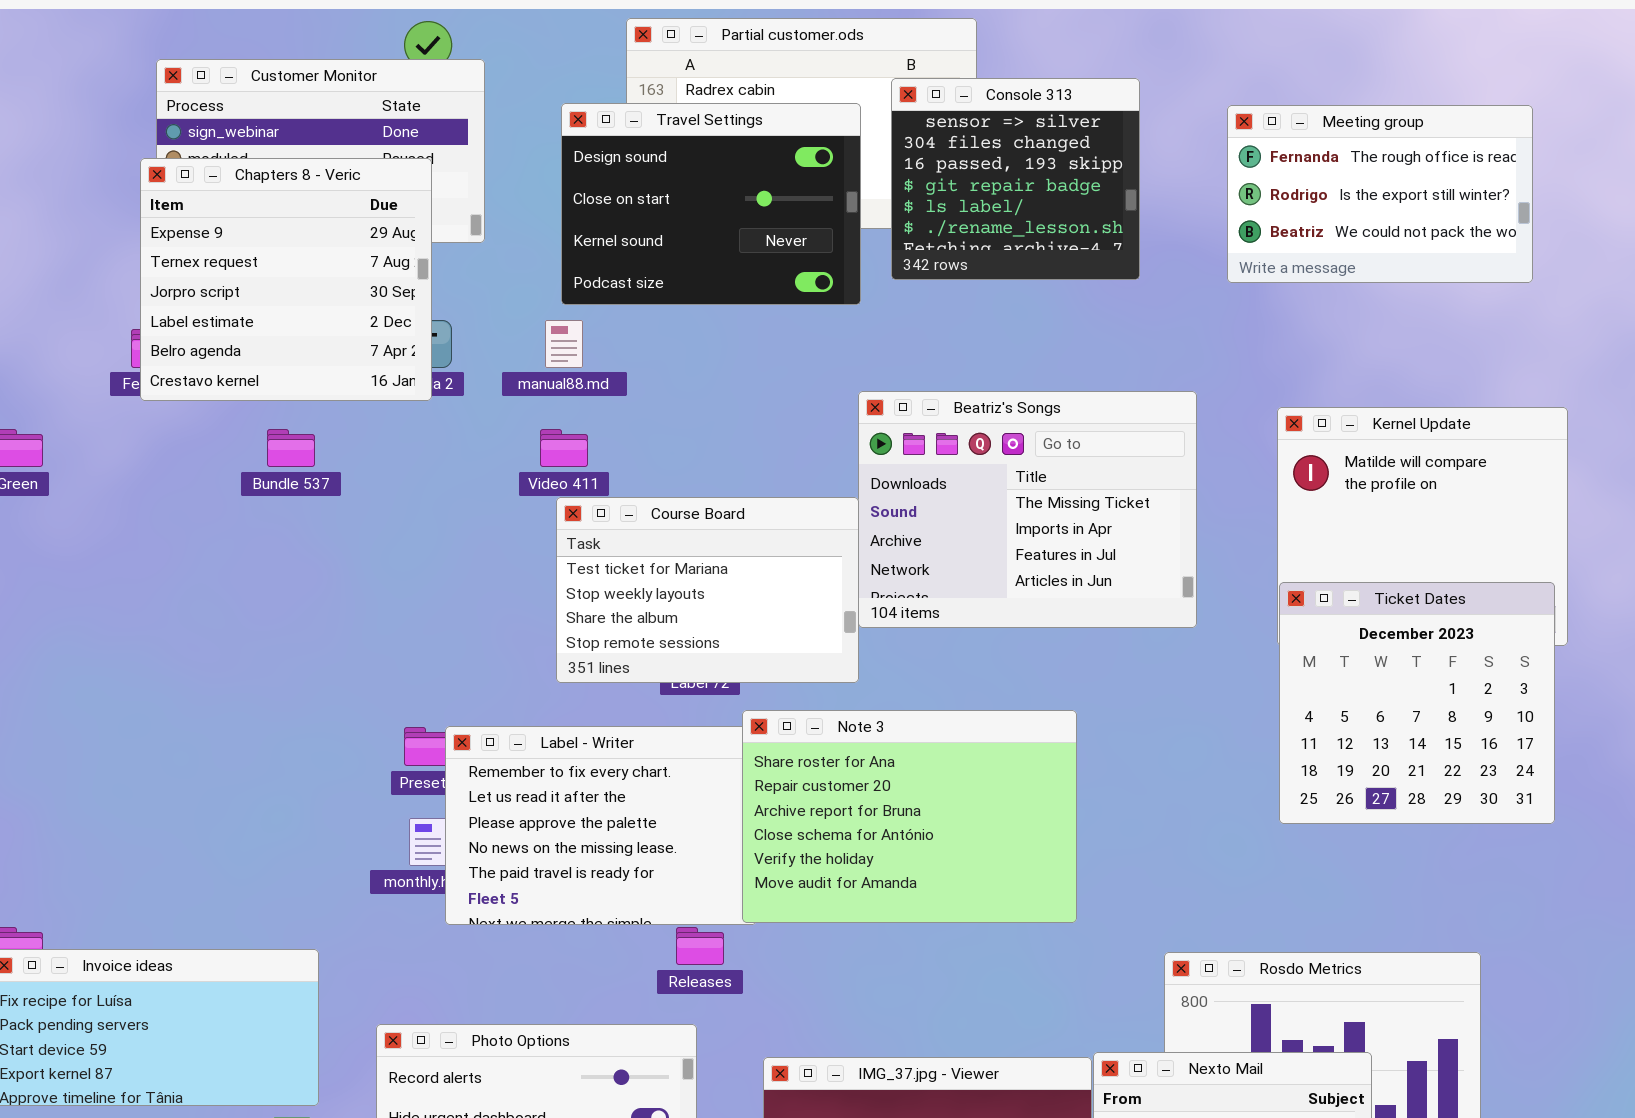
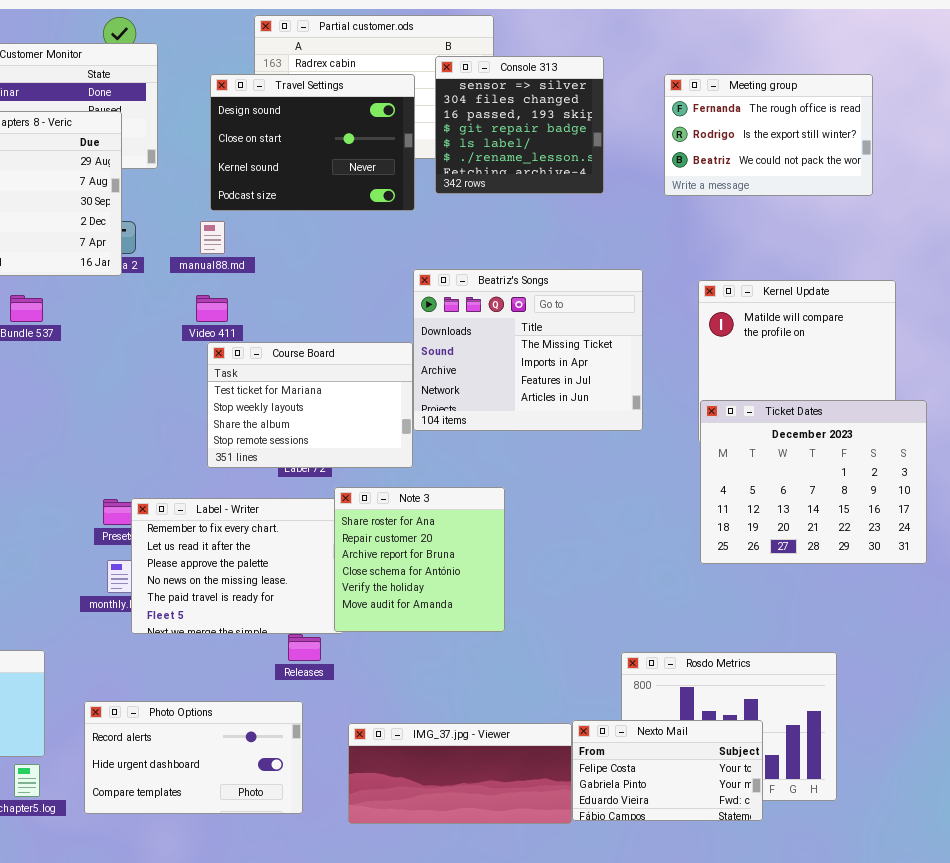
Ticket Dates: [1279,582,1555,824] -> [700,400,927,564], resized
Note 3: [742,710,1077,923] -> [334,487,505,632], resized

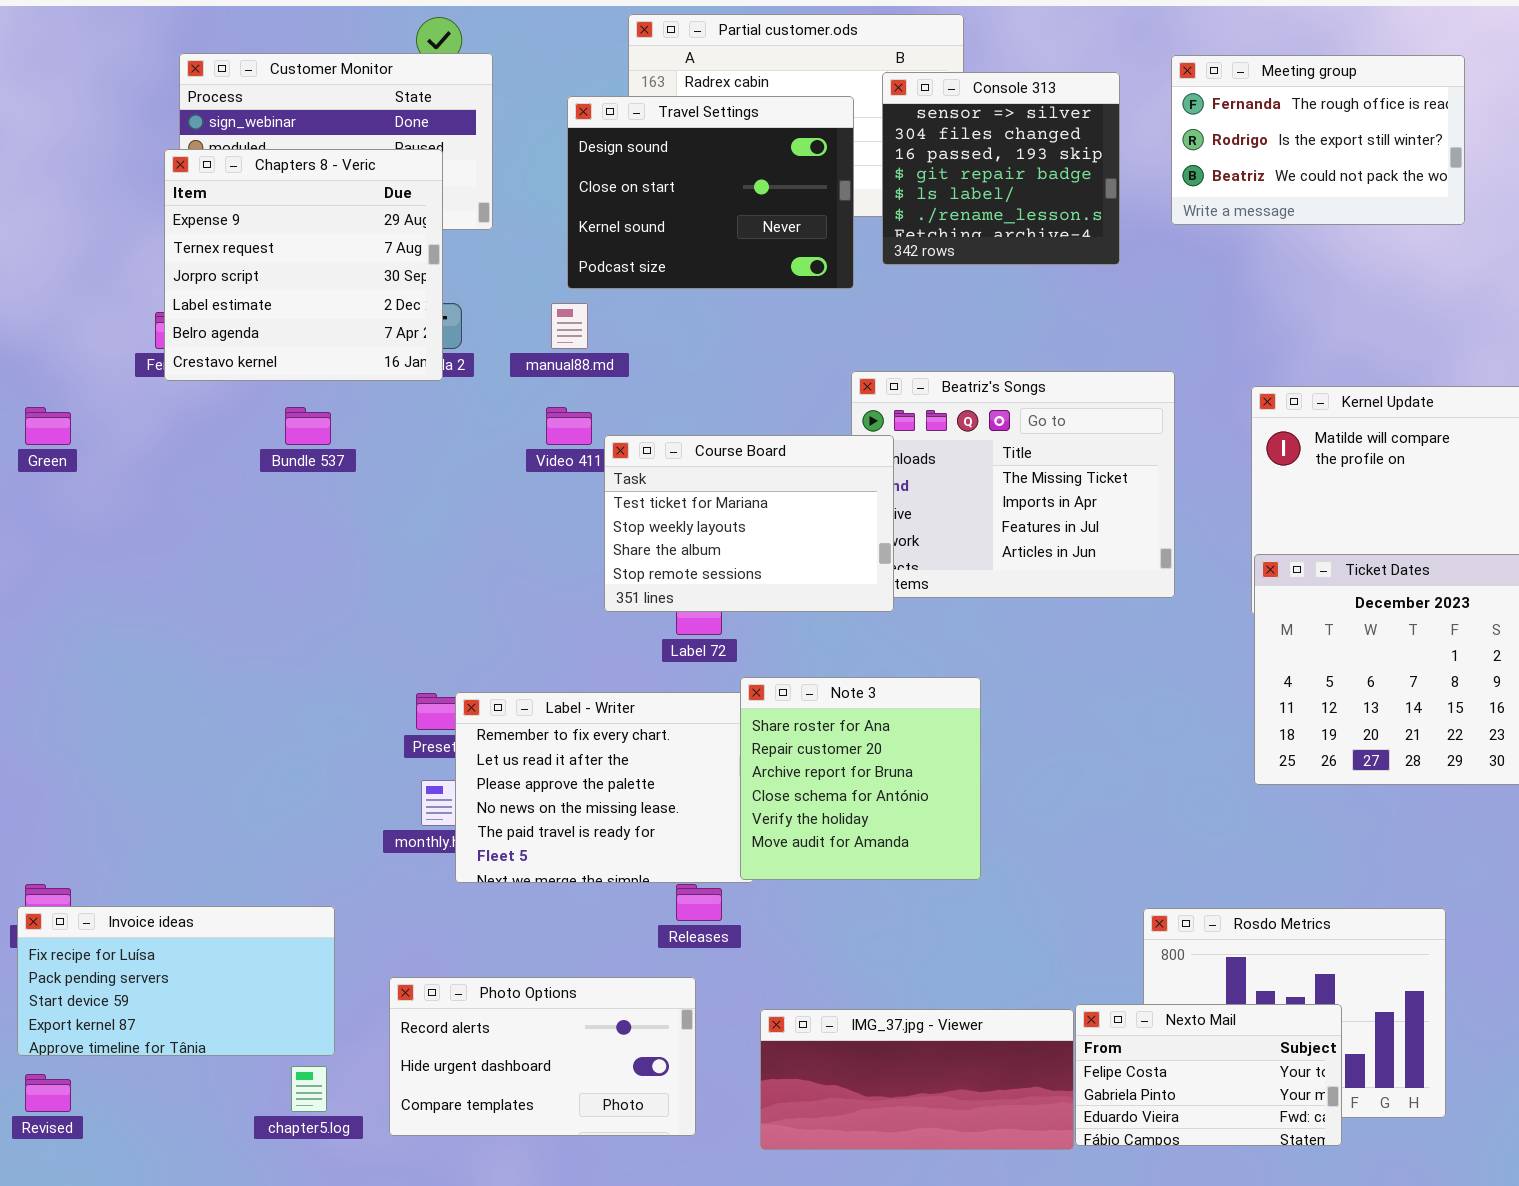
Meeting group: [664,74,873,196] -> [1171,55,1465,225], moved
Course Board: [207,342,413,468] -> [604,435,894,612], moved

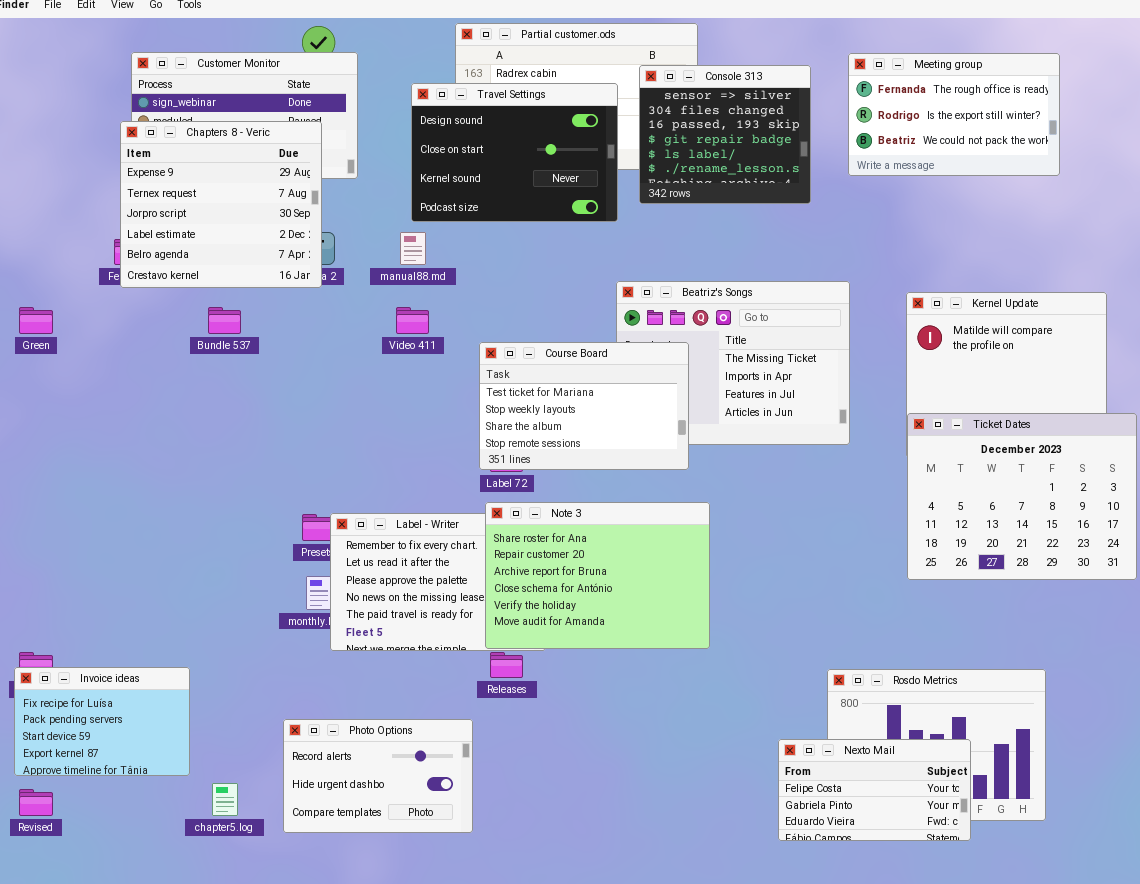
Course Board: [604,435,894,612] -> [479,342,689,470], moved
Note 3: [740,677,981,880] -> [485,502,710,649], resized
Invoice ideas: [17,906,335,1056] -> [14,667,190,776], resized
Photo Options: [389,977,696,1136] -> [283,719,473,833], resized
IMG_37.jpg - Viewer: [760,1009,1074,1150] -> none, closed

